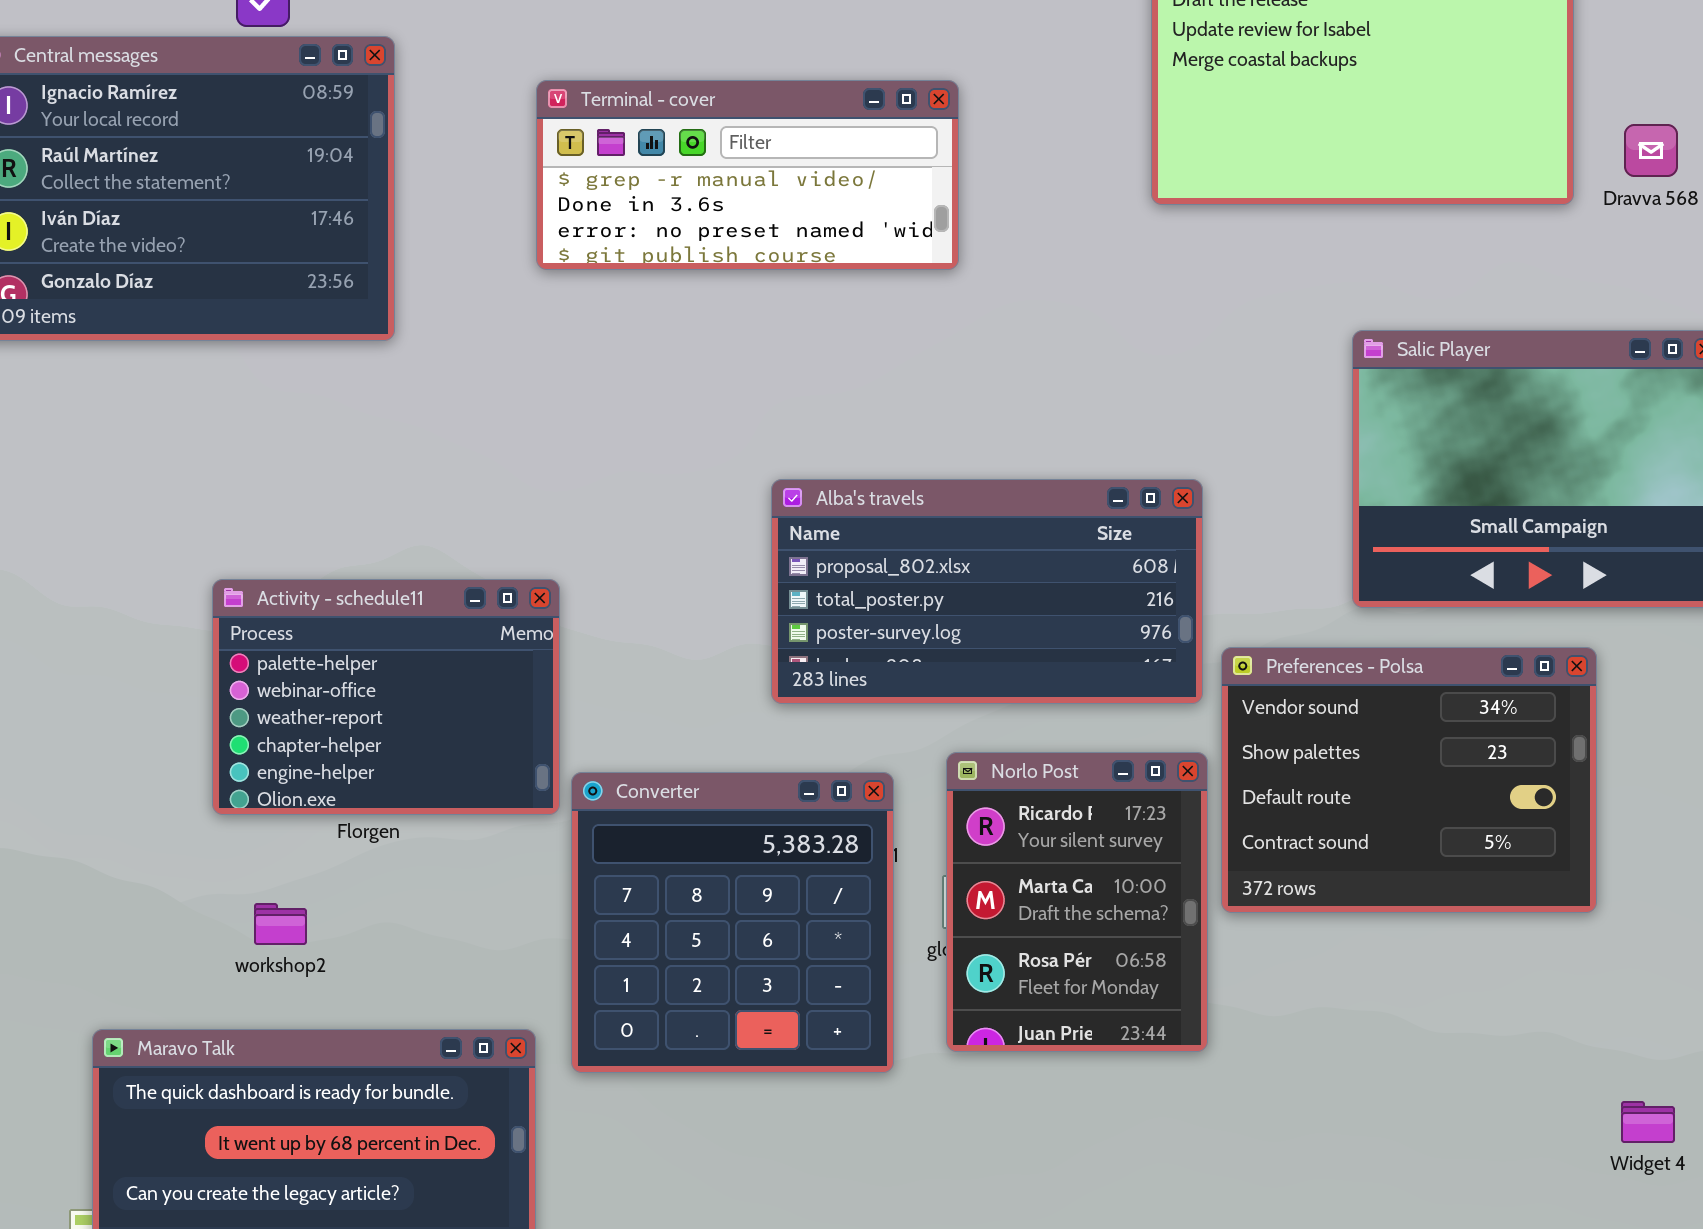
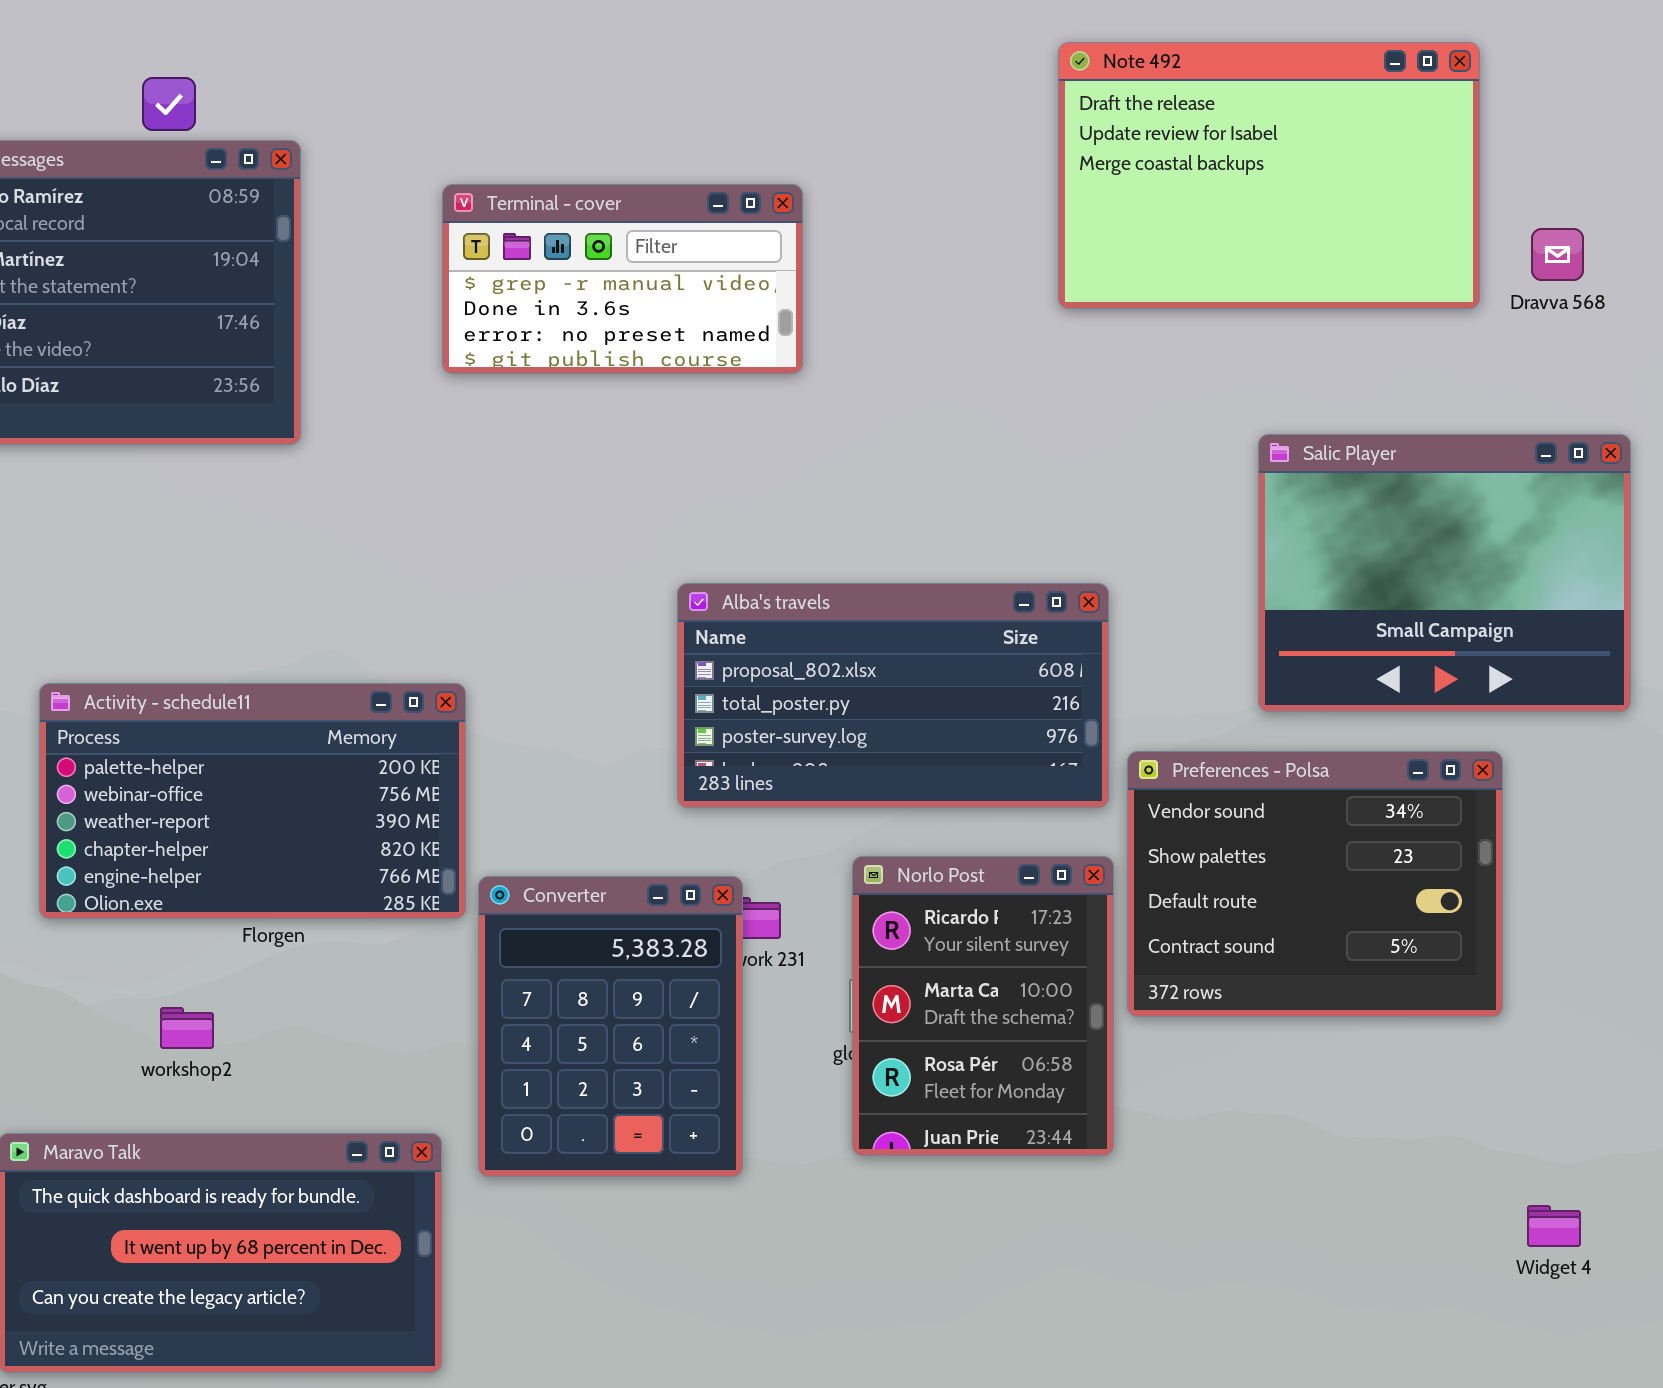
Terminal - cover: [536,80,959,270] -> [442,184,803,374], resized
Activity - schedule11: [212,579,560,815] -> [39,683,466,919], resized
Converter: [571,772,894,1073] -> [478,876,743,1177], resized

